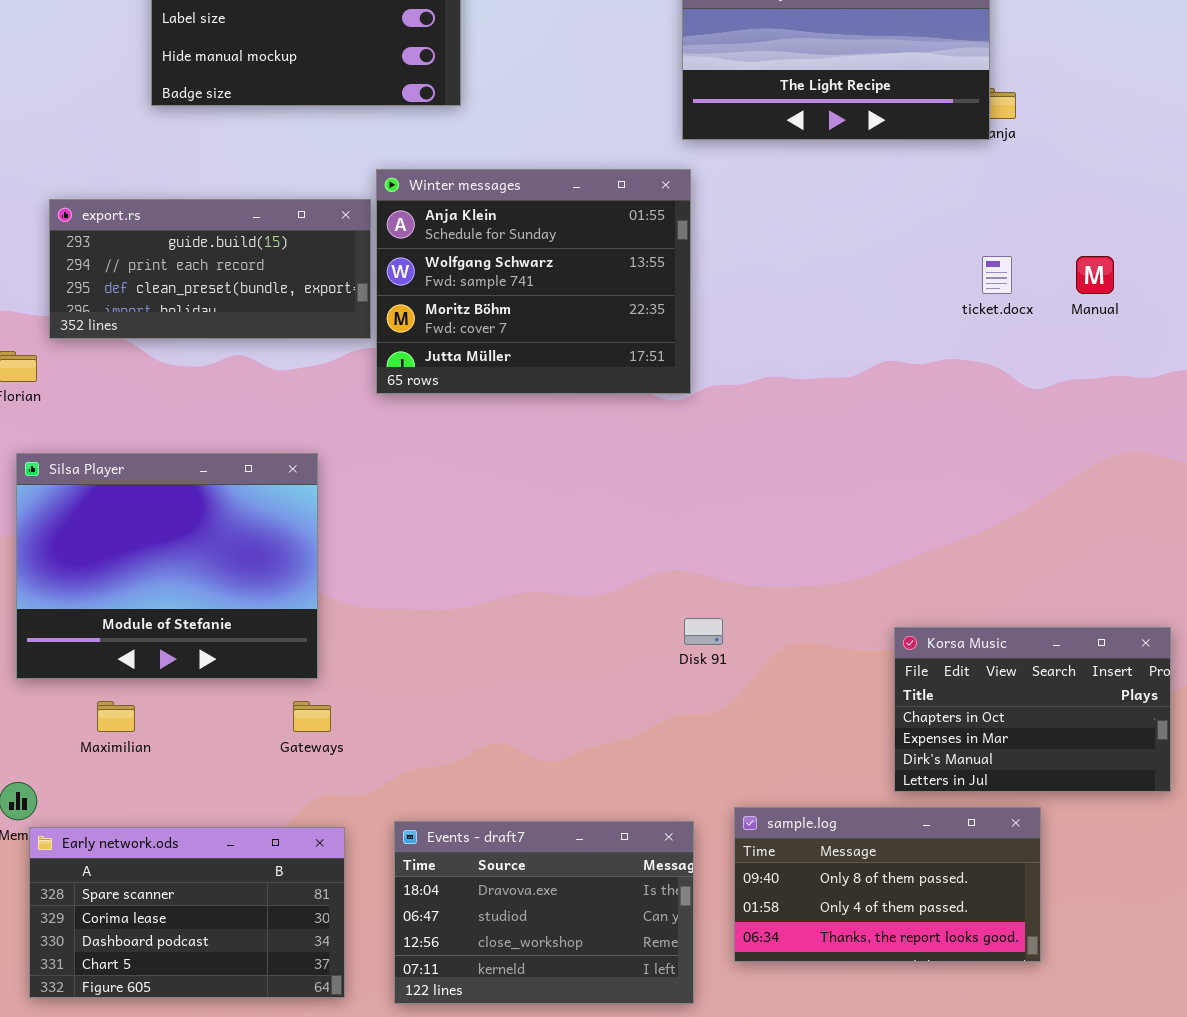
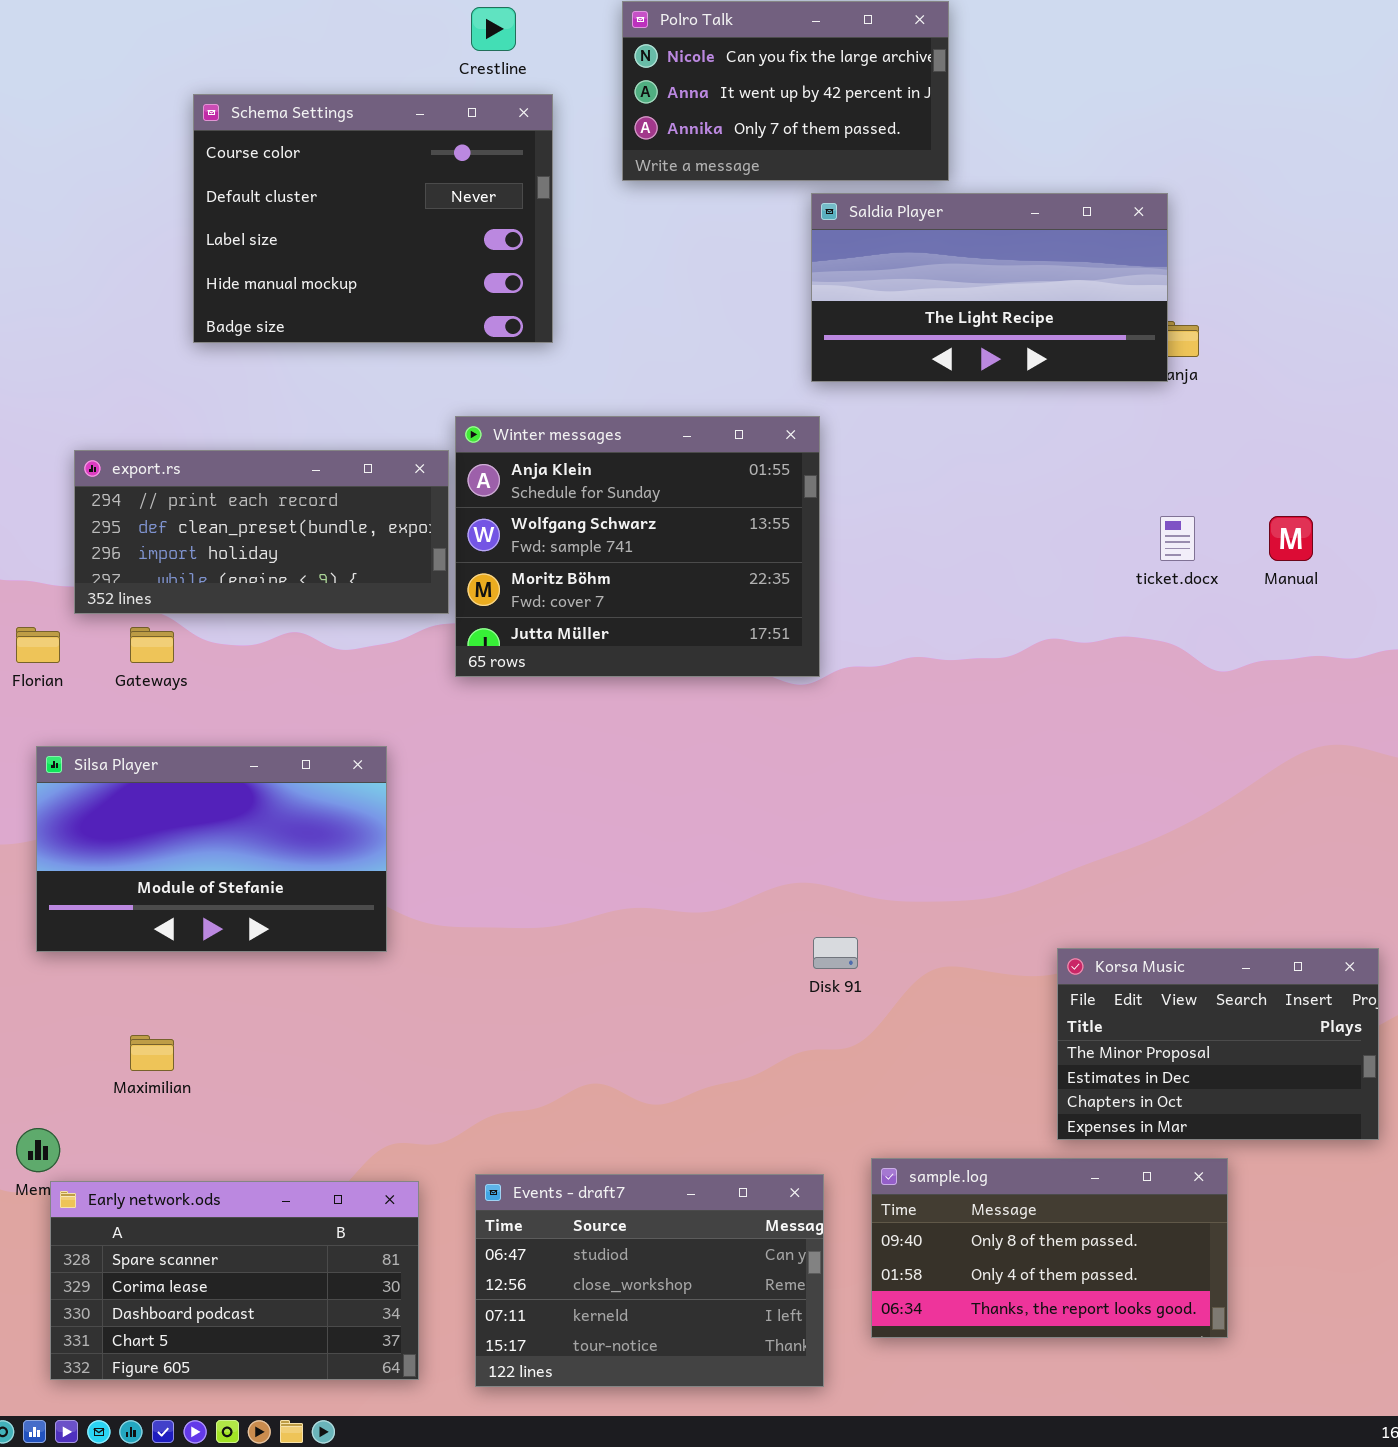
export.rs: [49,199,371,339] -> [74,450,449,614], scrolled down 1 row
Silsa Player: [16,453,318,679] -> [36,746,387,952], resized
Korsa Music: [894,627,1171,792] -> [1057,948,1379,1140], scrolled up 2 rows
Gateways: [293,701,331,732] -> [130,627,174,663], moved
Events - draft7: [394,821,694,1004] -> [475,1174,824,1387], scrolled down 1 row

